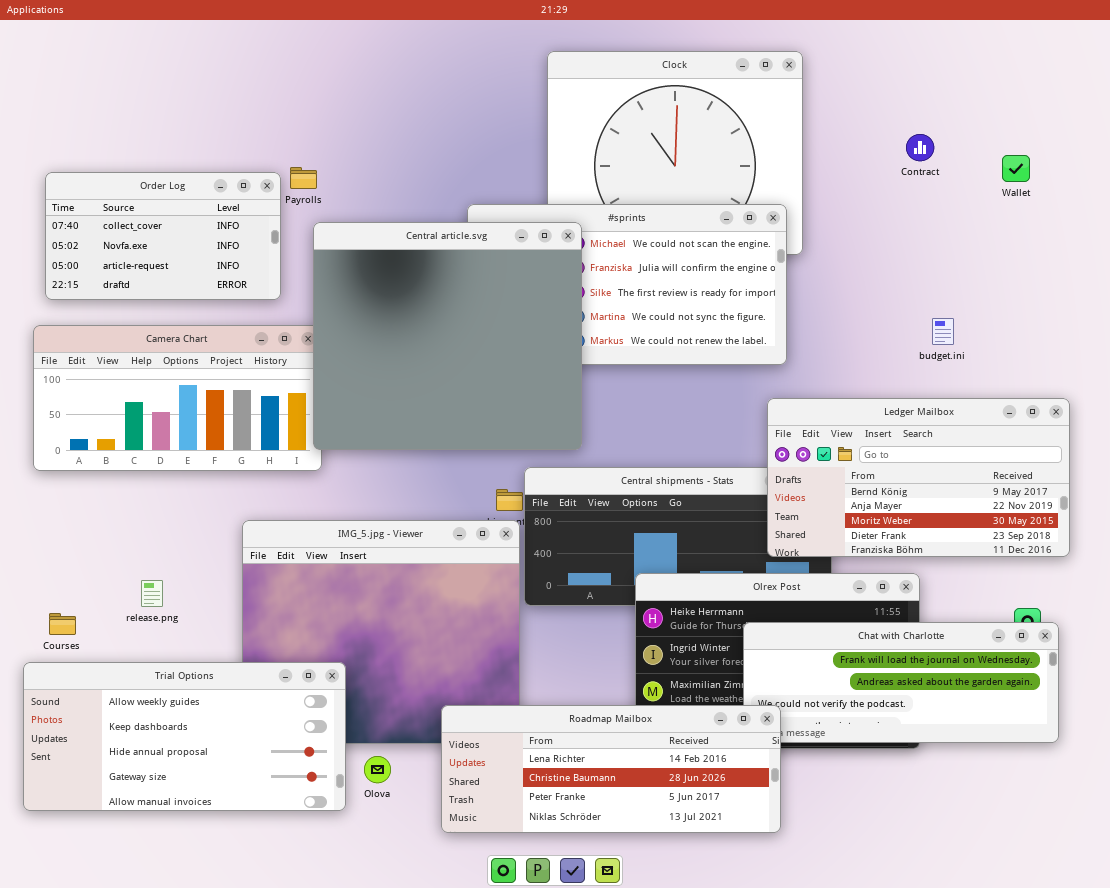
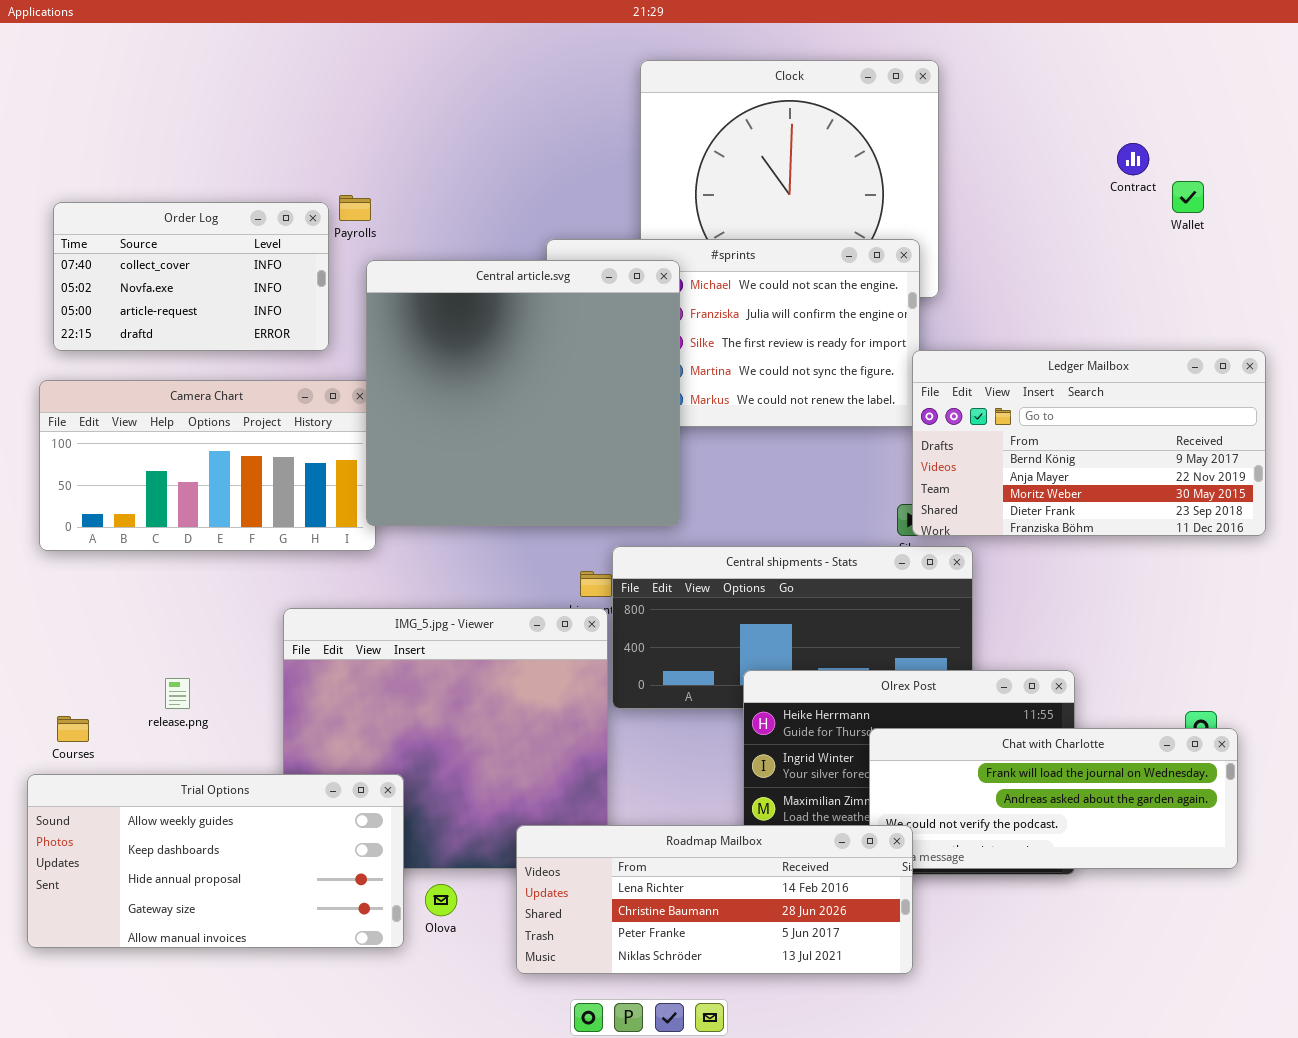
Contract: [906,134,934,161] -> [1117,143,1149,175], moved
Ledger Mailbox: [767,398,1070,557] -> [912,350,1266,536], moved

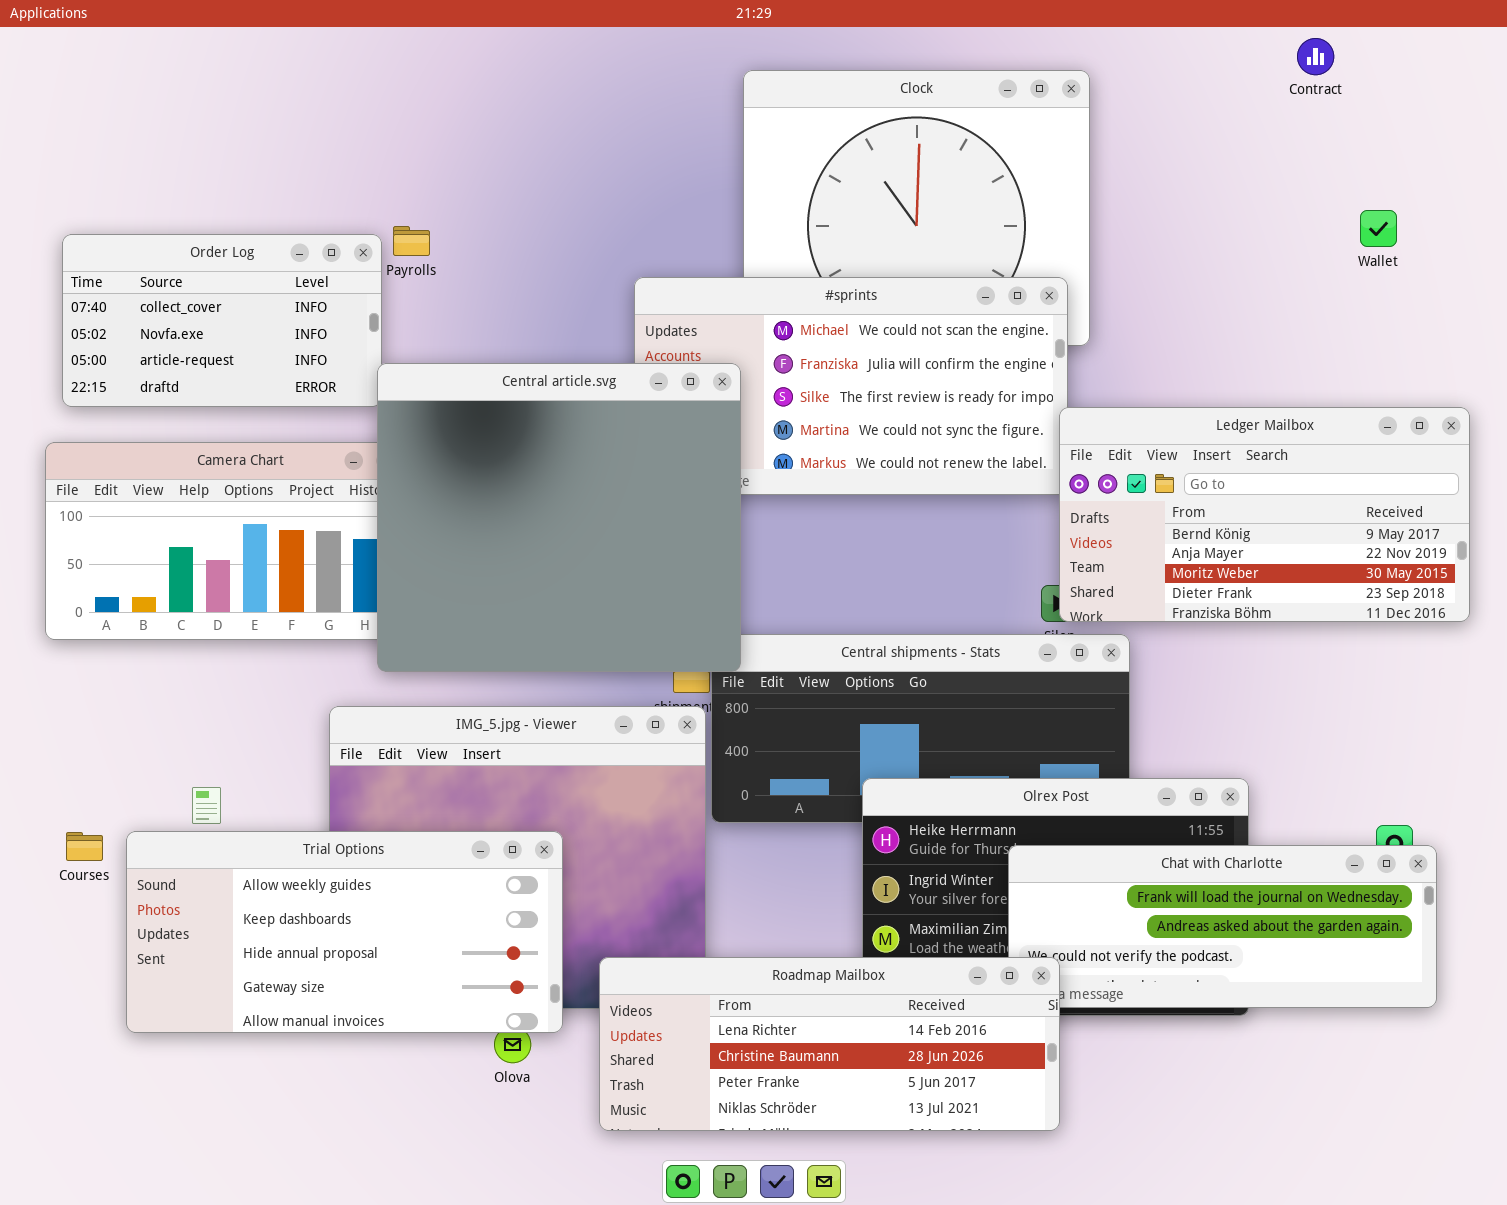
Contract: [1117,143,1149,175] -> [1297,38,1334,75], moved
Central article.svg: [366,260,680,526] -> [377,363,741,672], moved
Trial Options: [27,774,404,948] -> [126,831,563,1033], moved

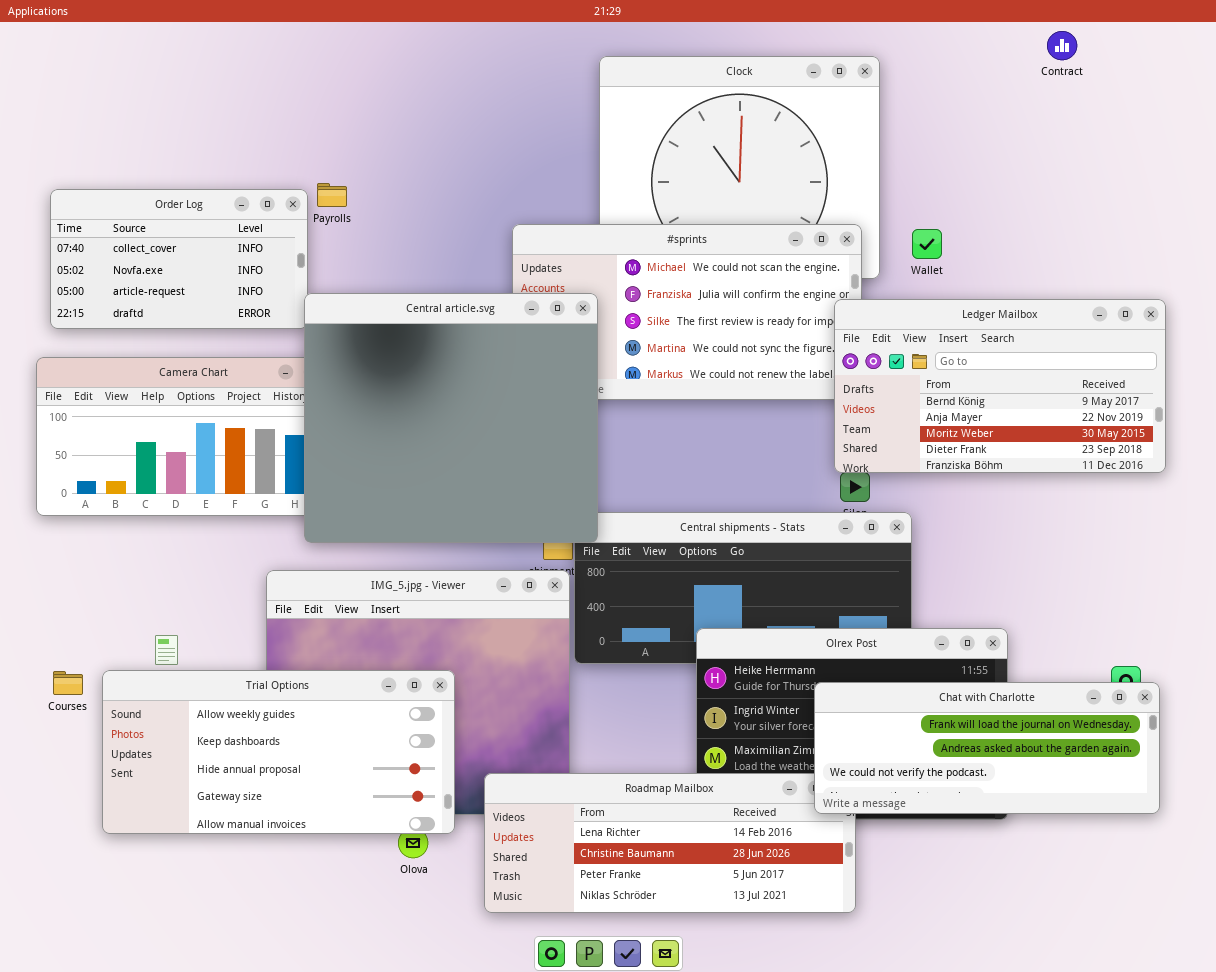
Wallet: [1360,210,1397,247] -> [912,229,942,259], moved
Ledger Mailbox: [1059,407,1470,622] -> [834,299,1166,473], moved
Chat with Charlotte: [1008,845,1437,1008] -> [814,682,1160,814], raised

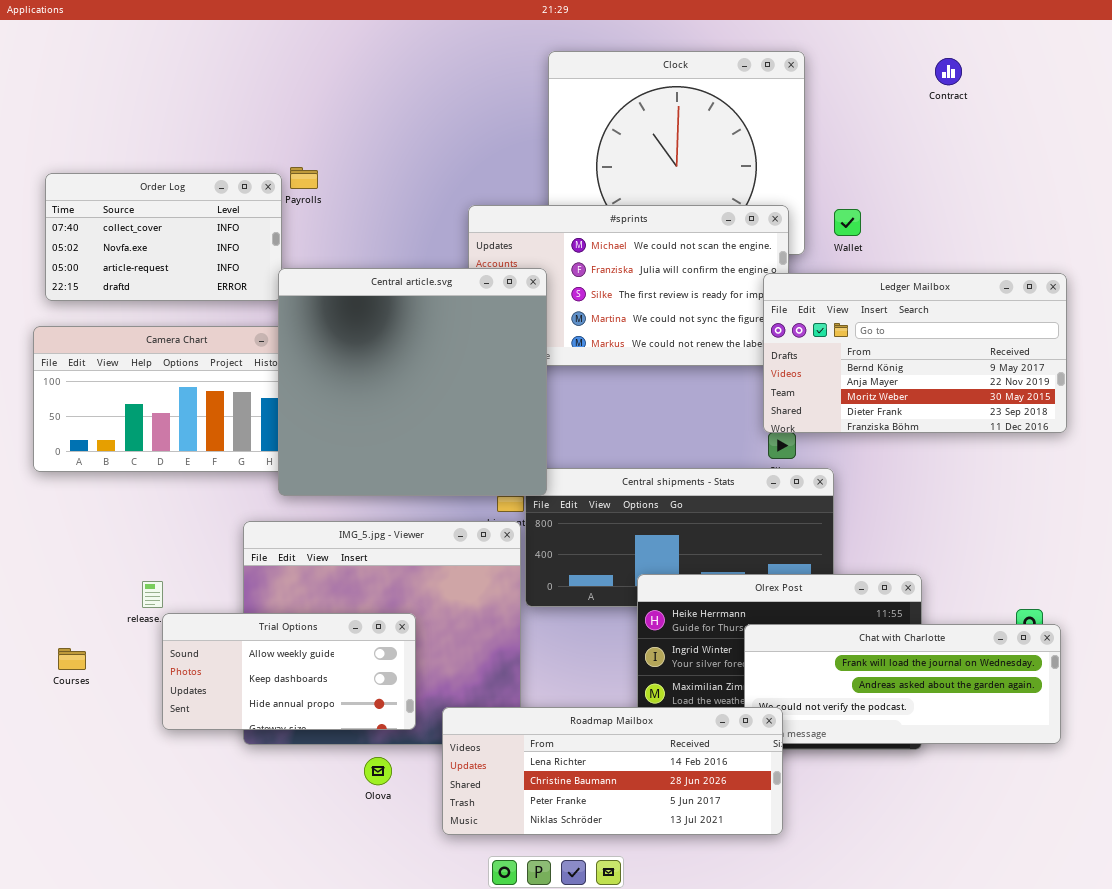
Contract: [1047,31,1077,60] -> [935,58,962,85], moved
Trial Options: [102,670,455,834] -> [162,613,416,730], resized
Courses: [53,671,83,695] -> [58,648,86,670], moved
Roadmap Mailbox: [484,773,856,913] -> [442,707,783,835], raised

